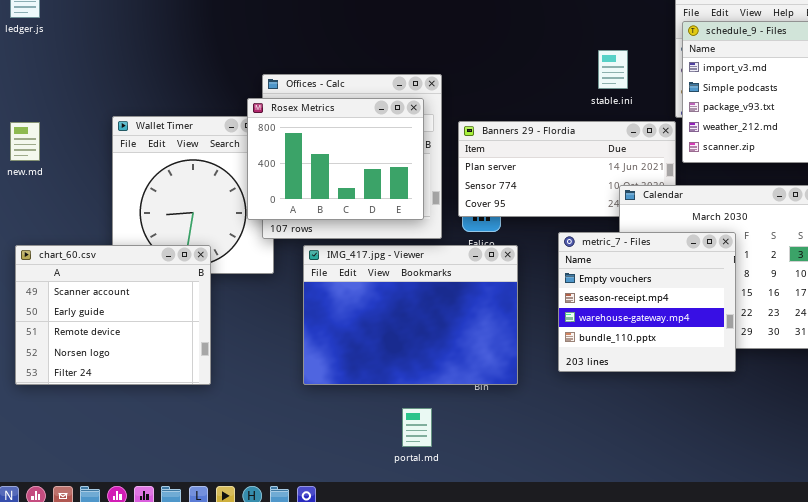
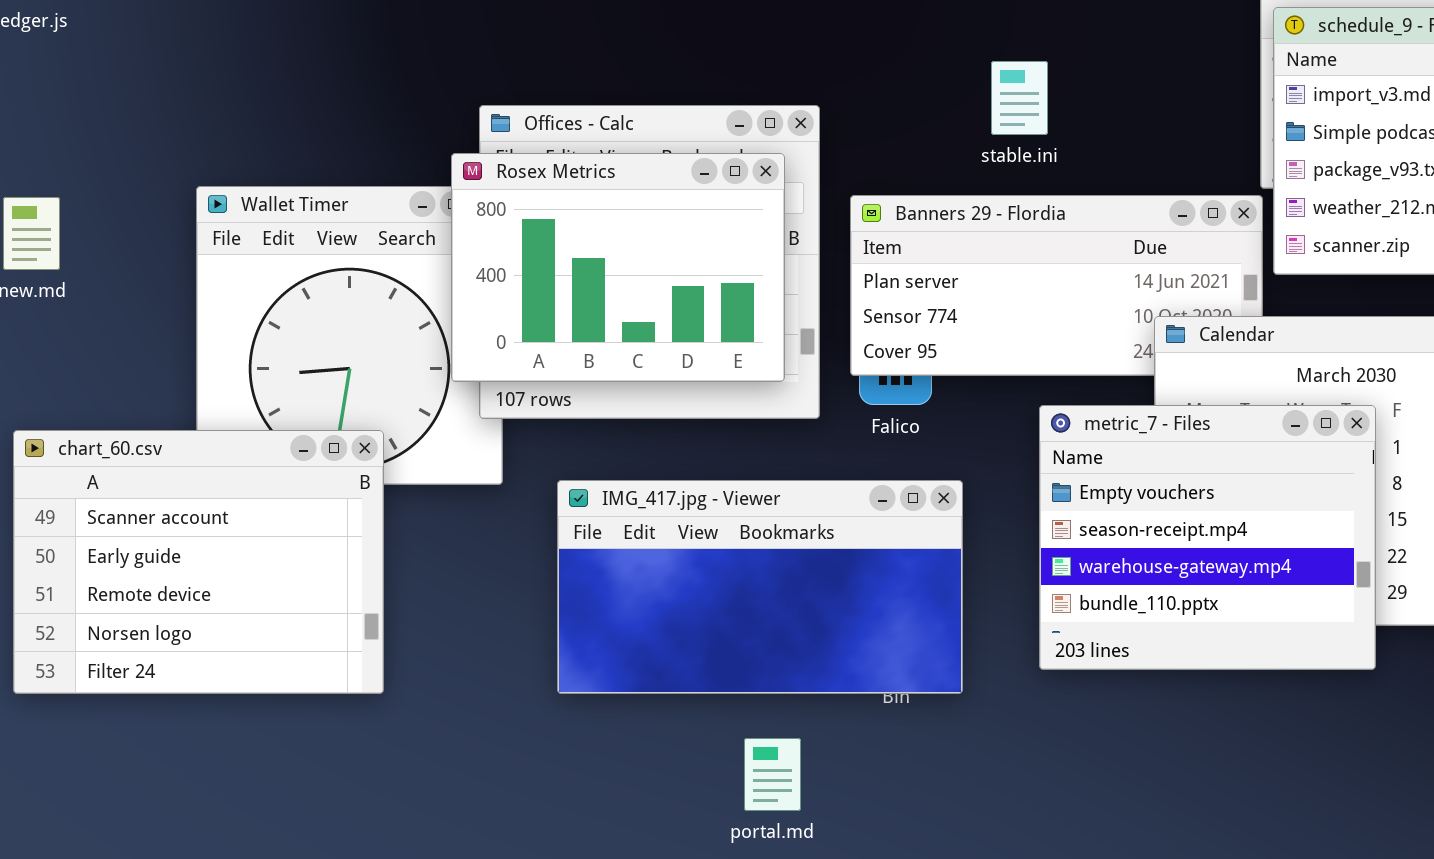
stable.ini: [598,50,628,89] -> [991,61,1048,135], moved
IMG_417.jpg - Viewer: [303,245,518,385] -> [557,480,963,694], resized

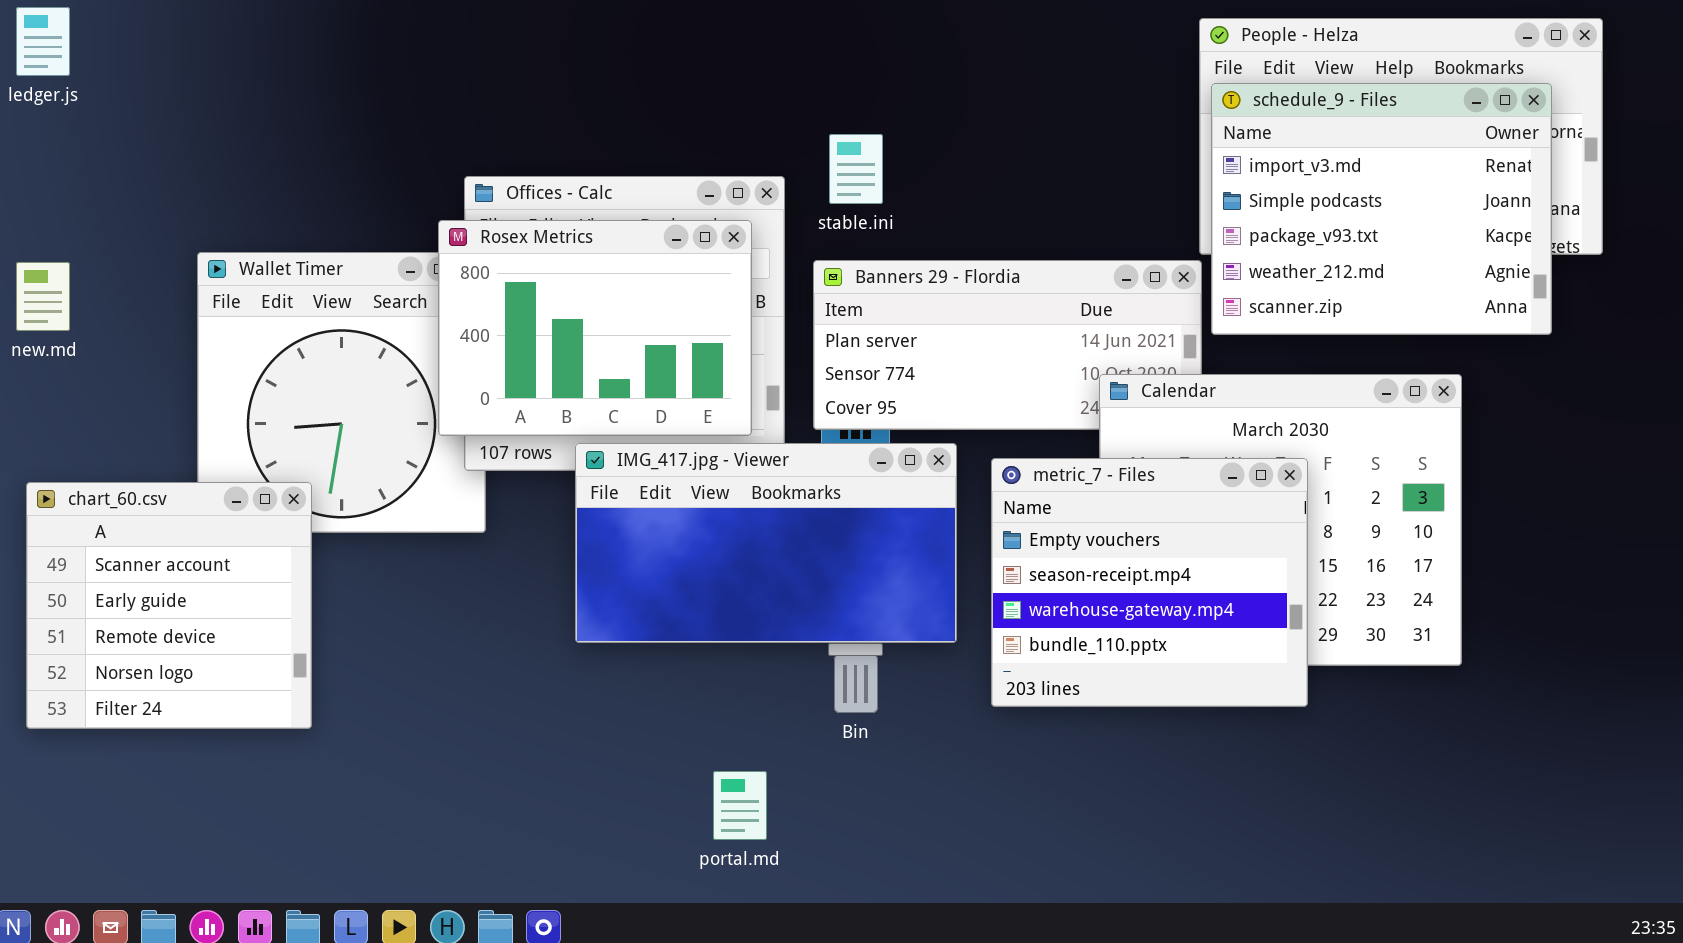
stable.ini: [991,61,1048,135] -> [829,134,883,204], moved
chart_60.csv: [13,430,384,694] -> [26,482,312,729], resized
IMG_417.jpg - Viewer: [557,480,963,694] -> [575,443,957,643], moved

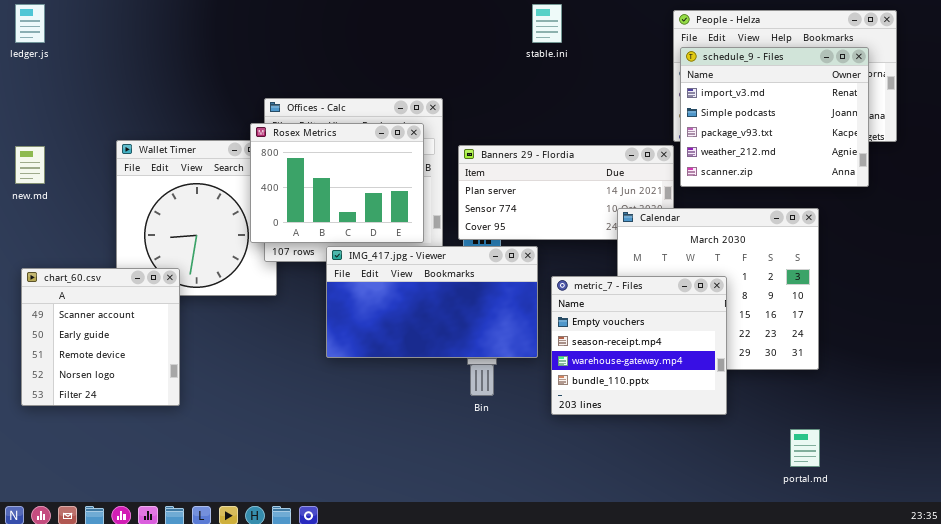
stable.ini: [829,134,883,204] -> [532,4,562,43], moved
metric_7 - Files: [991,458,1308,707] -> [551,276,727,415], moved
portal.md: [713,771,767,840] -> [790,429,820,467], moved

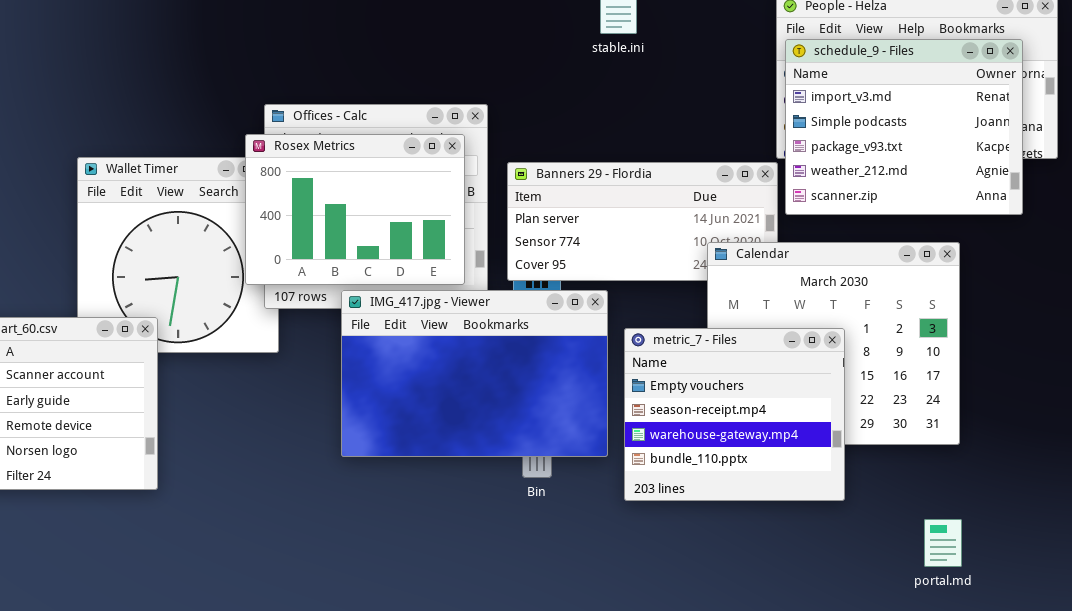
IMG_417.jpg - Viewer: [326,246,538,358] -> [341,290,608,457], resized

